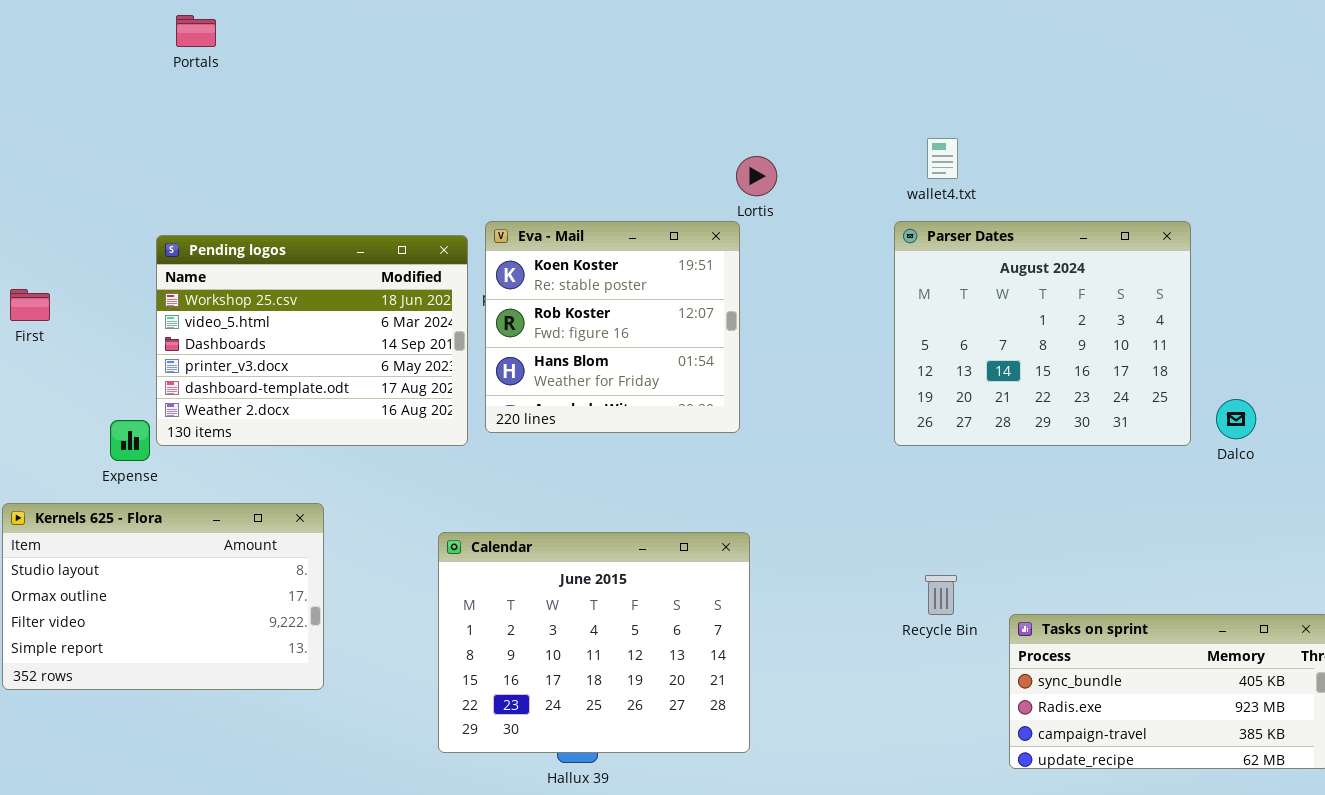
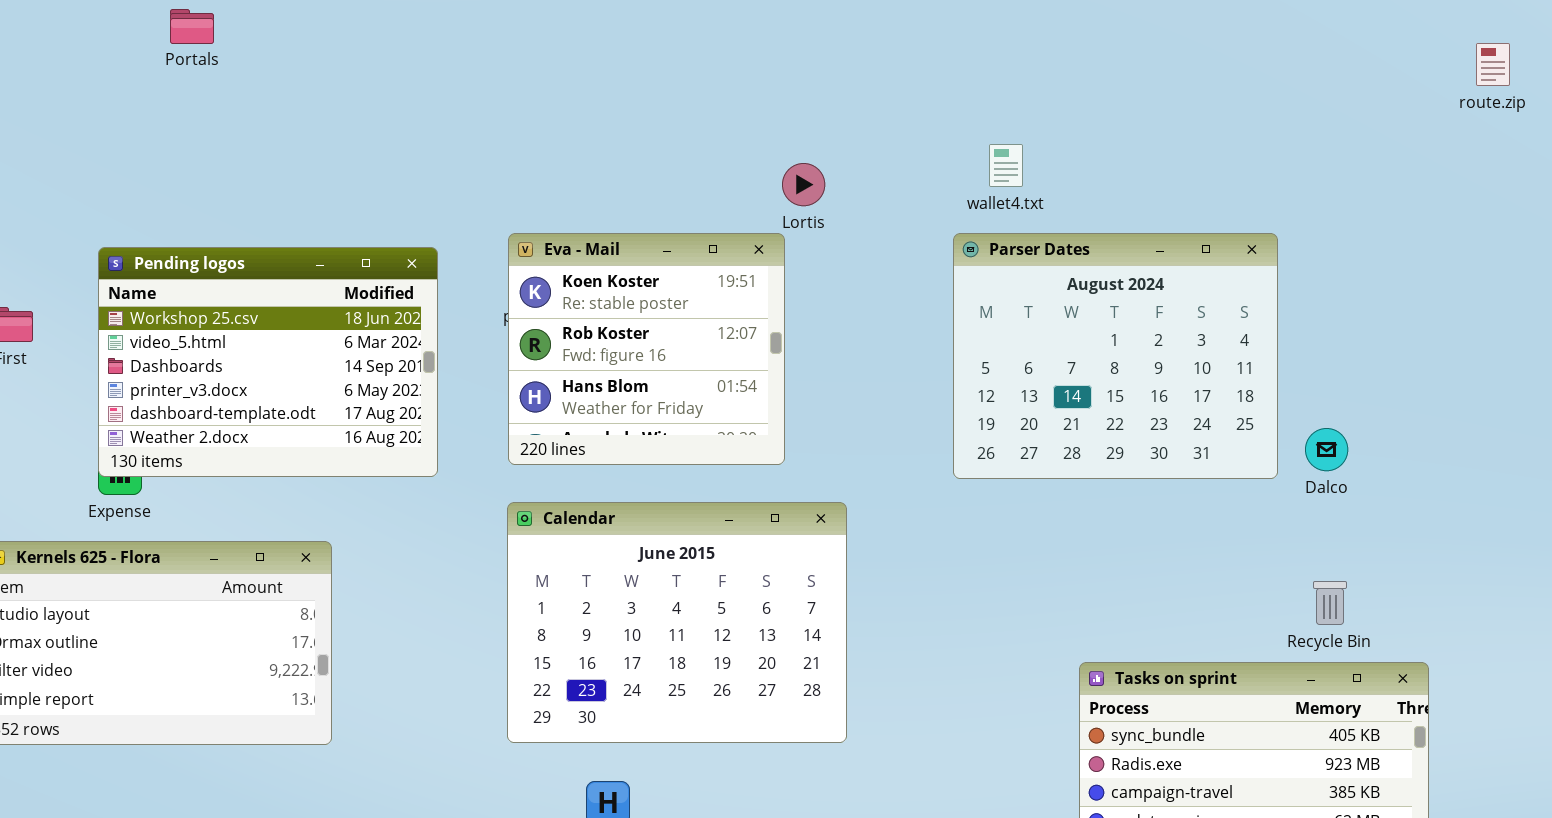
Pending logos: [156,235,468,446] -> [98,247,438,477], moved
Calendar: [438,532,750,753] -> [507,502,847,743], moved
Recycle Bin: [925,575,957,615] -> [1313,581,1347,625], moved

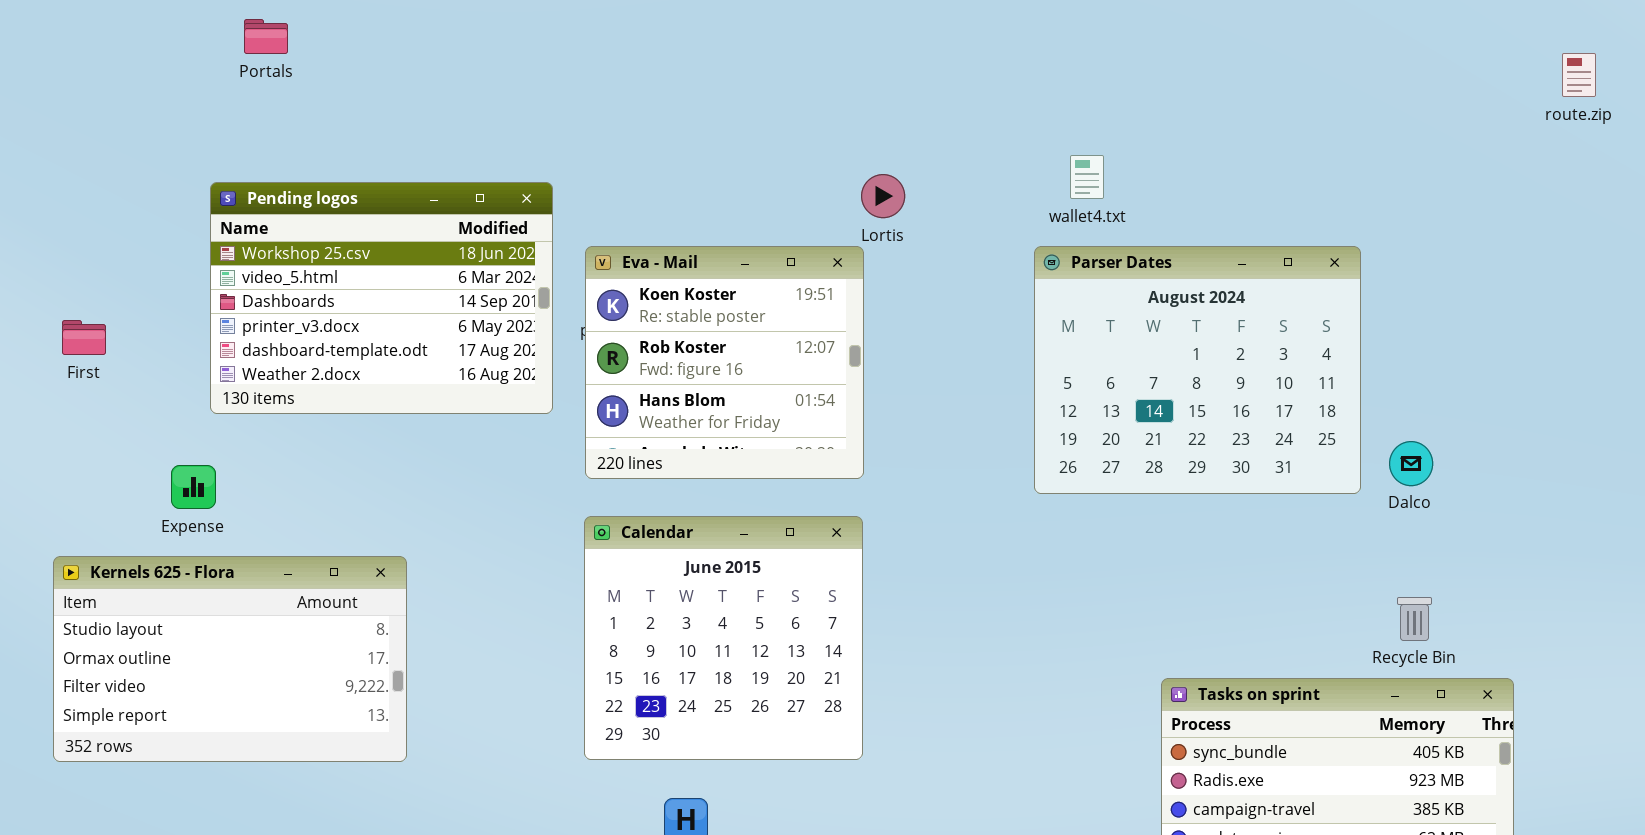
Pending logos: [98,247,438,477] -> [210,182,553,414], moved
Calendar: [507,502,847,743] -> [584,516,863,760], resized

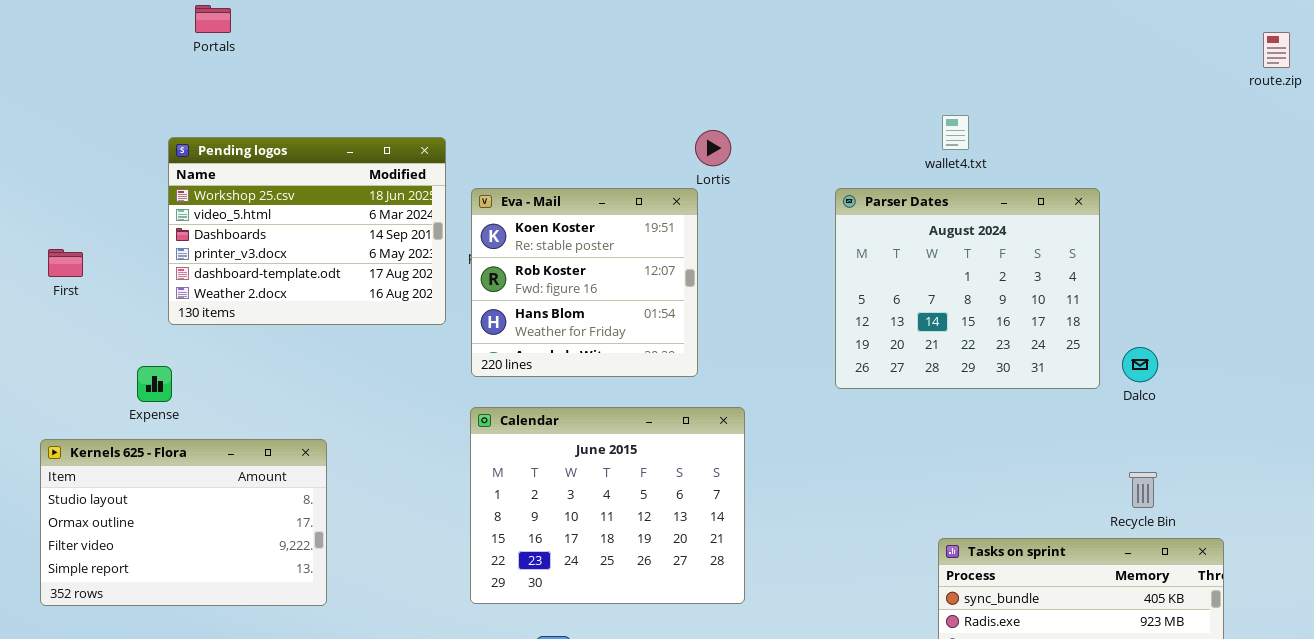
wallet4.txt: [1070,155,1104,199] -> [942,115,969,150], moved
Calendar: [584,516,863,760] -> [470,407,745,604], resized

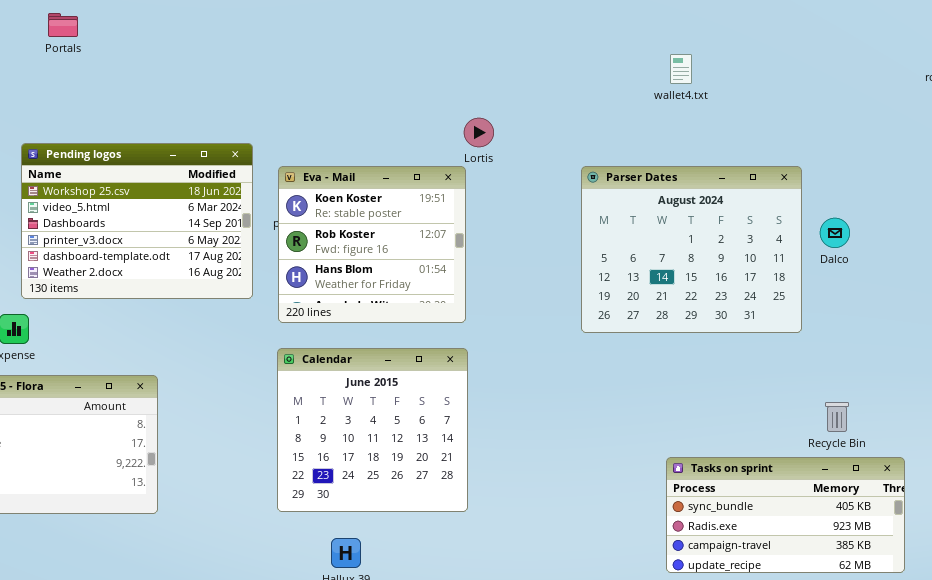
wallet4.txt: [942,115,969,150] -> [670,54,692,84], moved
Pending logos: [168,137,446,325] -> [21,143,253,299], moved
Dalco: [1122,347,1158,382] -> [820,218,850,248], moved
Calendar: [470,407,745,604] -> [277,348,468,512], resized

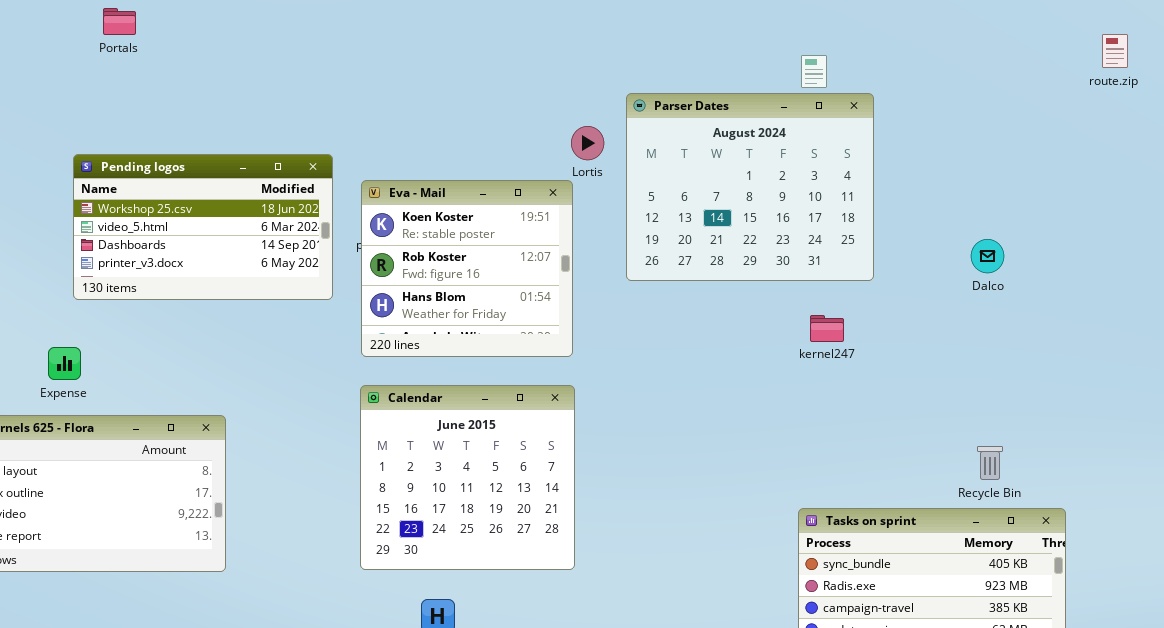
Pending logos: [21,143,253,299] -> [73,154,333,300], resized
Parser Dates: [581,166,802,333] -> [626,93,874,281], moved

